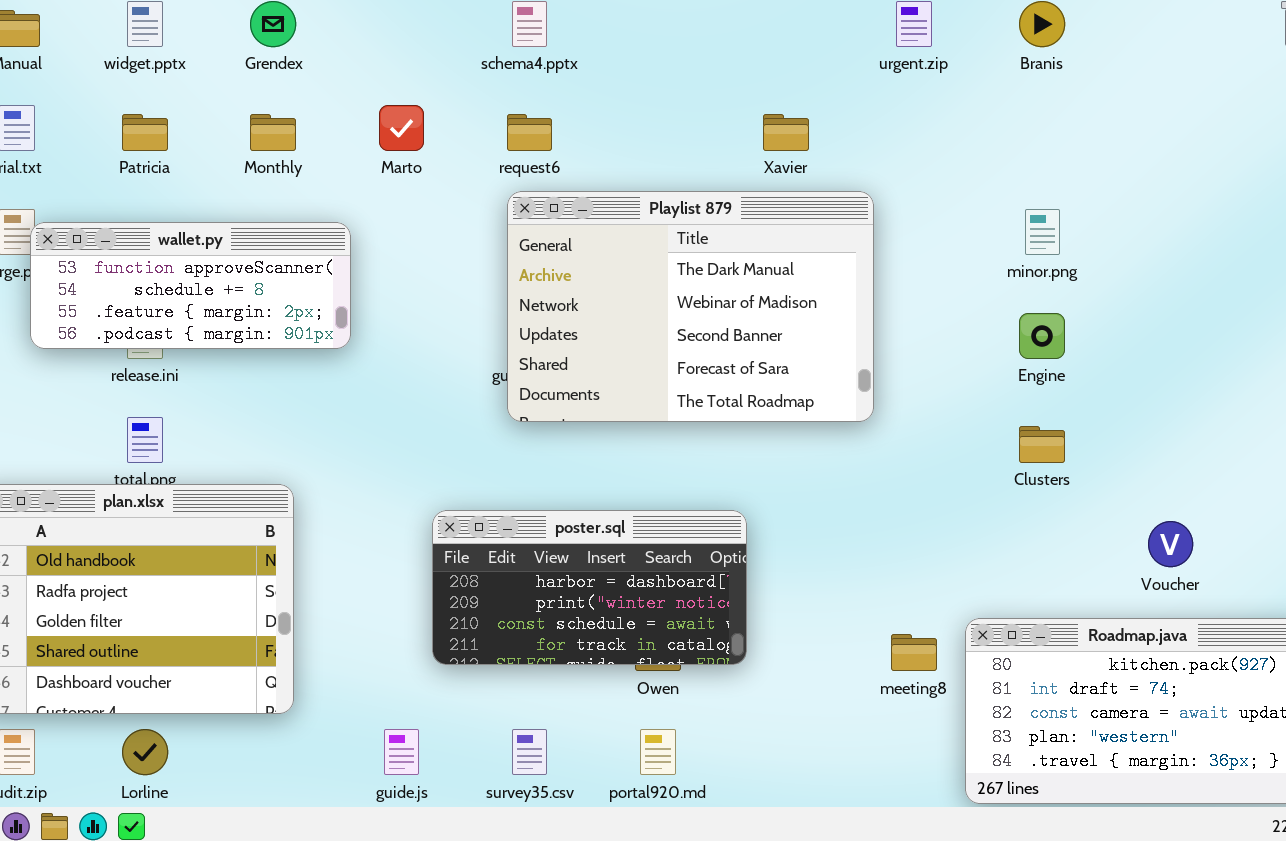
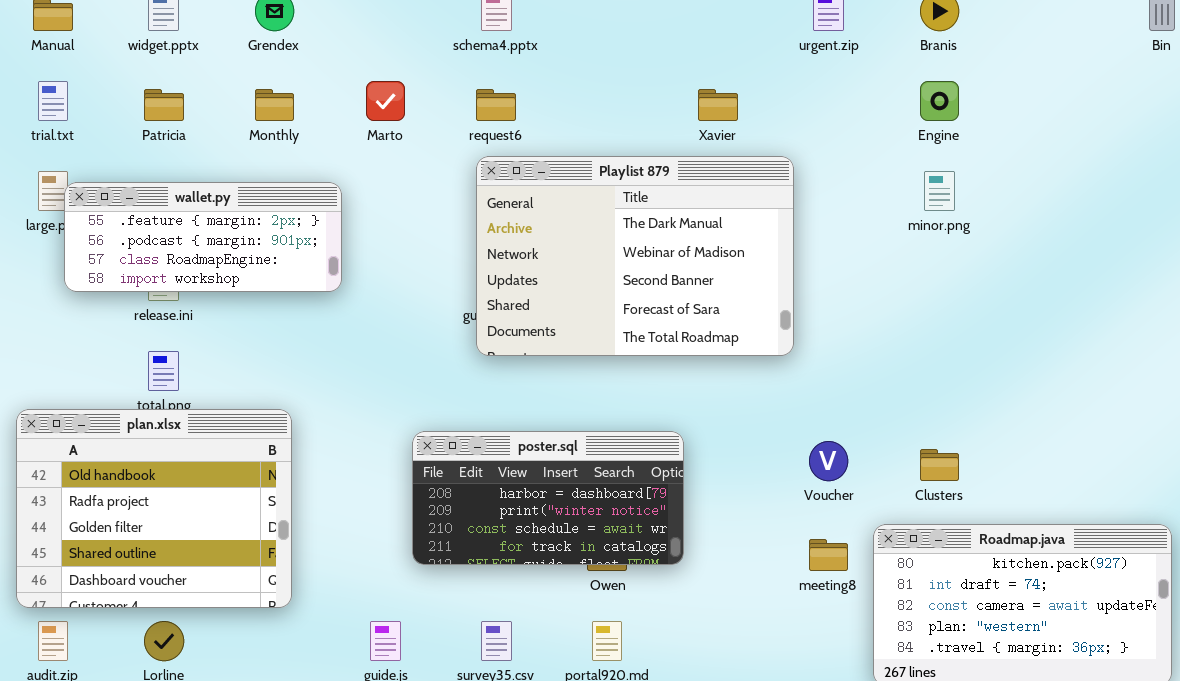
wallet.py: [30,222,351,349] -> [64,182,342,292], scrolled down 2 rows
Engine: [1019,313,1065,359] -> [920,81,959,121], moved
Clusters: [1019,426,1065,463] -> [920,449,959,481], moved
Voucher: [1148,521,1193,567] -> [809,441,848,481], moved

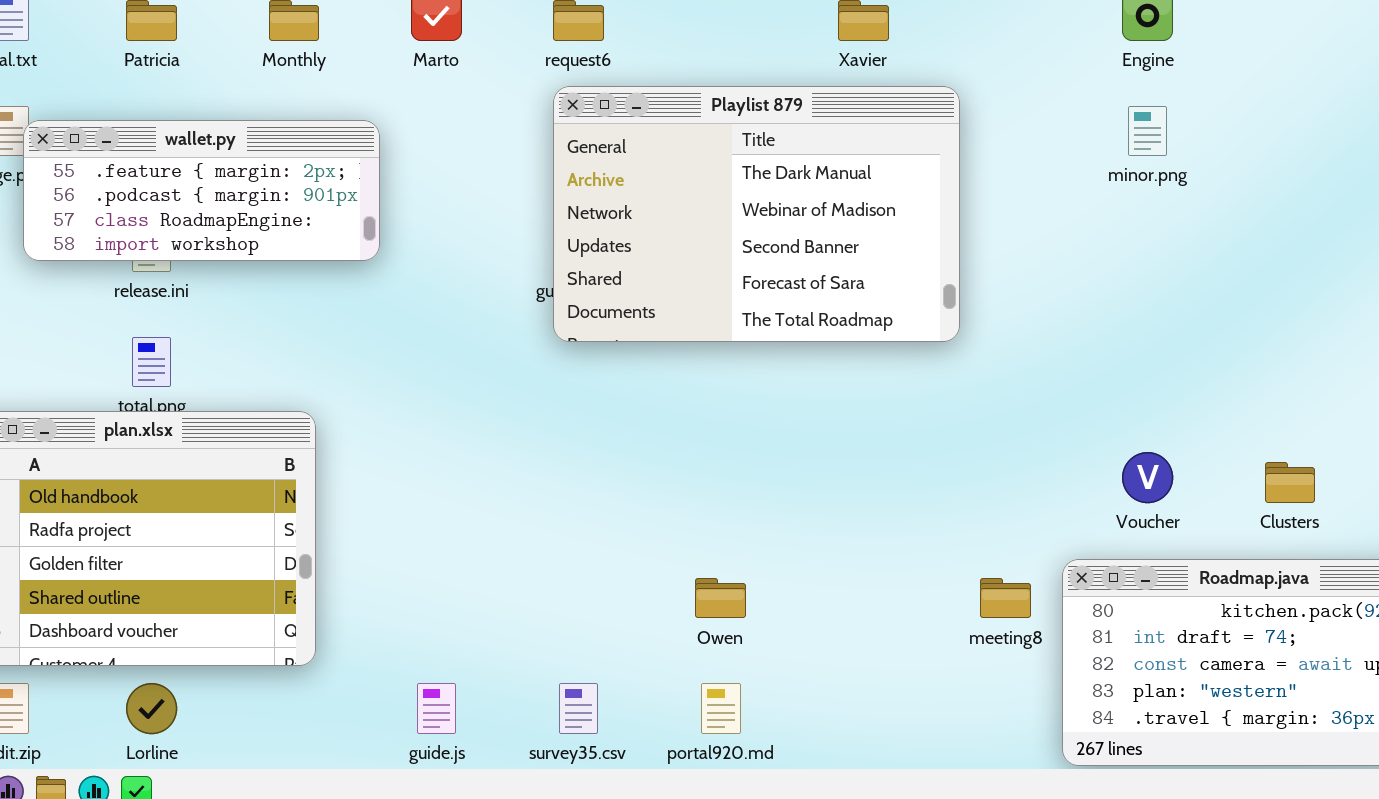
poster.sql: [412,431,684,565] -> none, closed
Voucher: [809,441,848,481] -> [1122,452,1173,503], moved
Clusters: [920,449,959,481] -> [1265,462,1315,503], moved

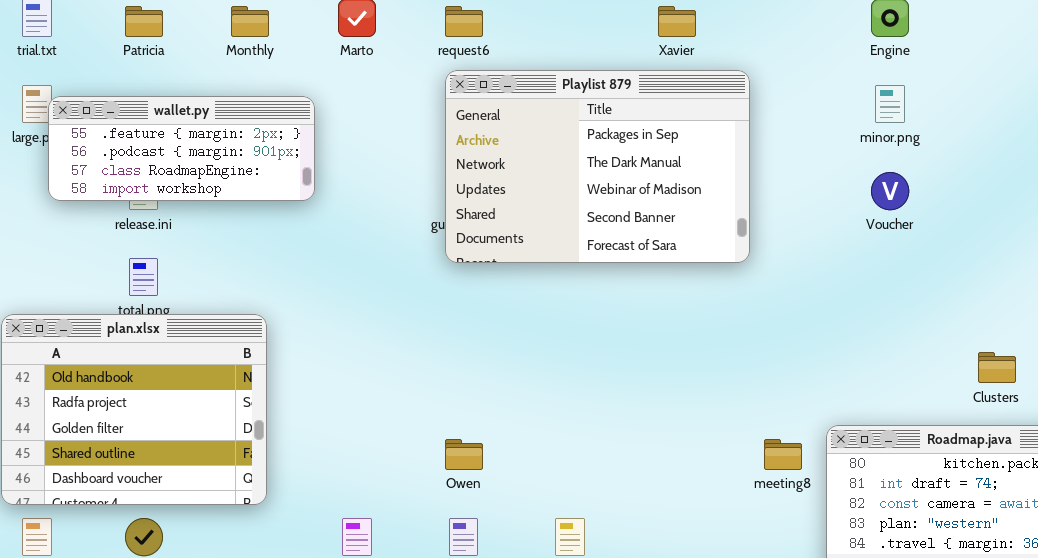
Playlist 879: [553,86,960,342] -> [445,70,750,263], scrolled up 1 row
Voucher: [1122,452,1173,503] -> [871,172,909,210], moved
Owen: [695,578,746,618] -> [445,439,483,470], moved

